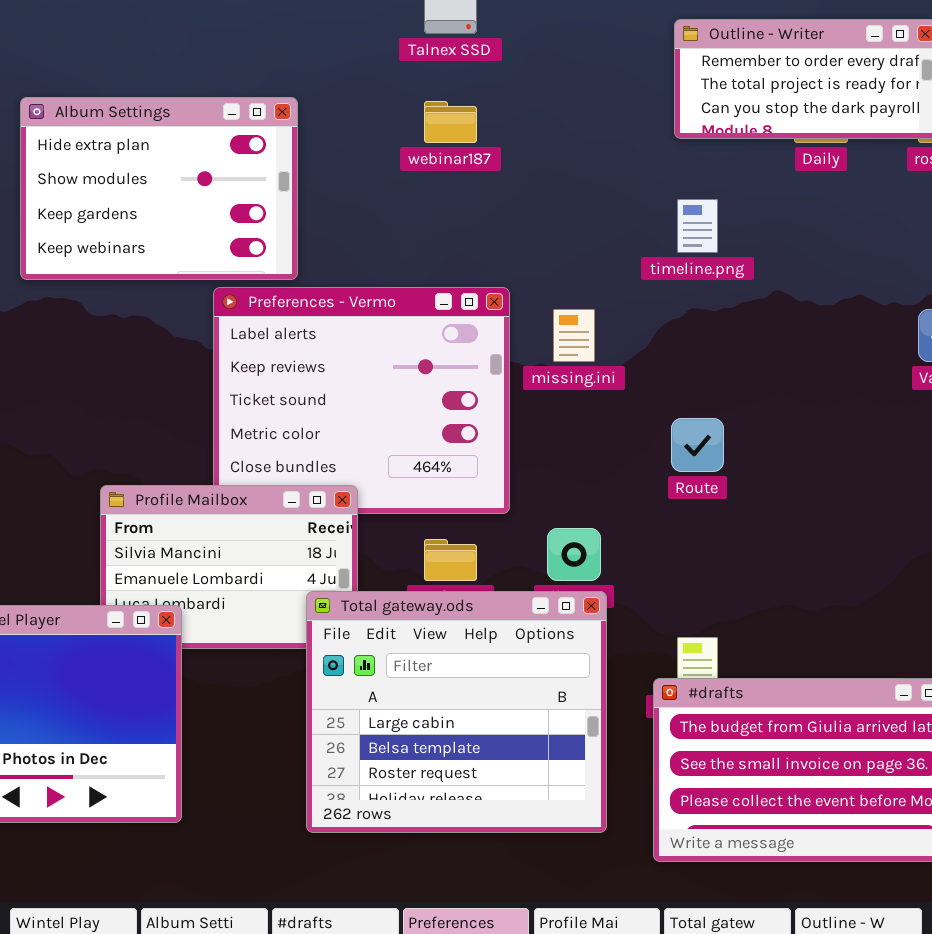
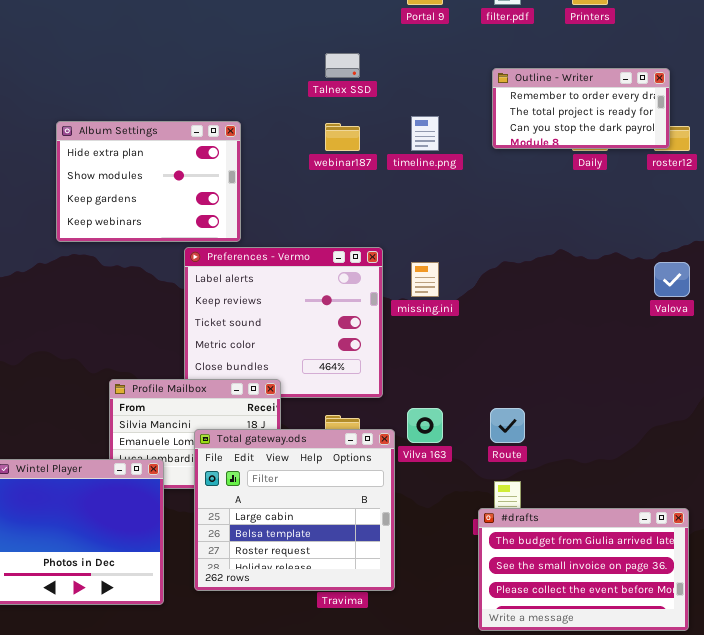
timeline.png: [677,199,718,253] -> [411,116,439,151], moved
Route: [671,418,724,472] -> [490,408,525,443], moved
Total gateway.ods: [306,591,607,833] -> [194,429,395,591], moved

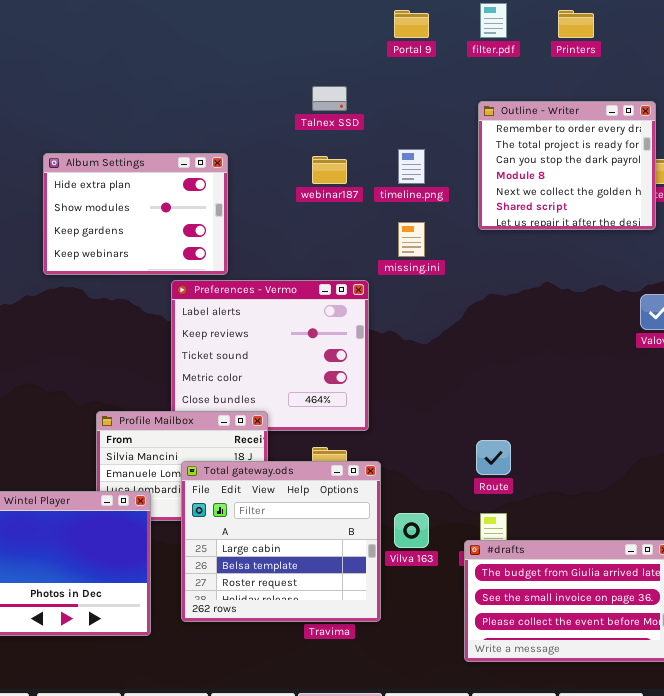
Outline - Writer: [492,68,670,149] -> [478,101,656,230], resized
missing.ini: [411,262,439,297] -> [398,222,425,257], moved
Vilva 163: [407,408,443,443] -> [394,513,429,548], moved

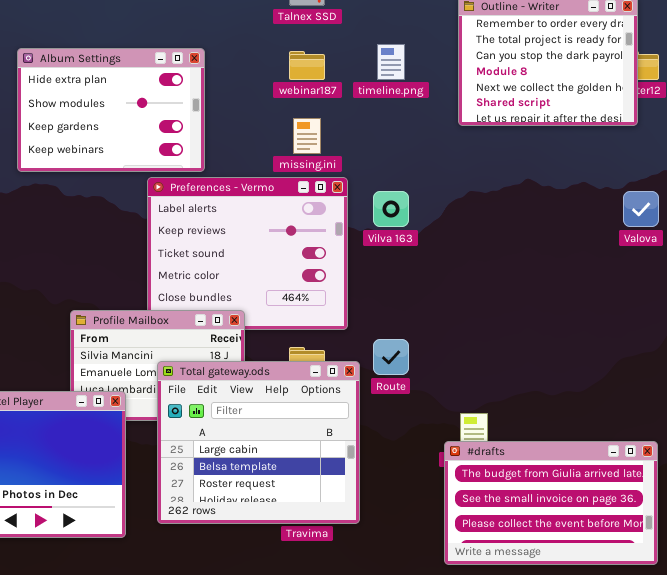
missing.ini: [398,222,425,257] -> [293,118,321,154], moved
Route: [476,440,511,475] -> [373,339,409,375], moved
Vilva 163: [394,513,429,548] -> [373,191,409,227], moved

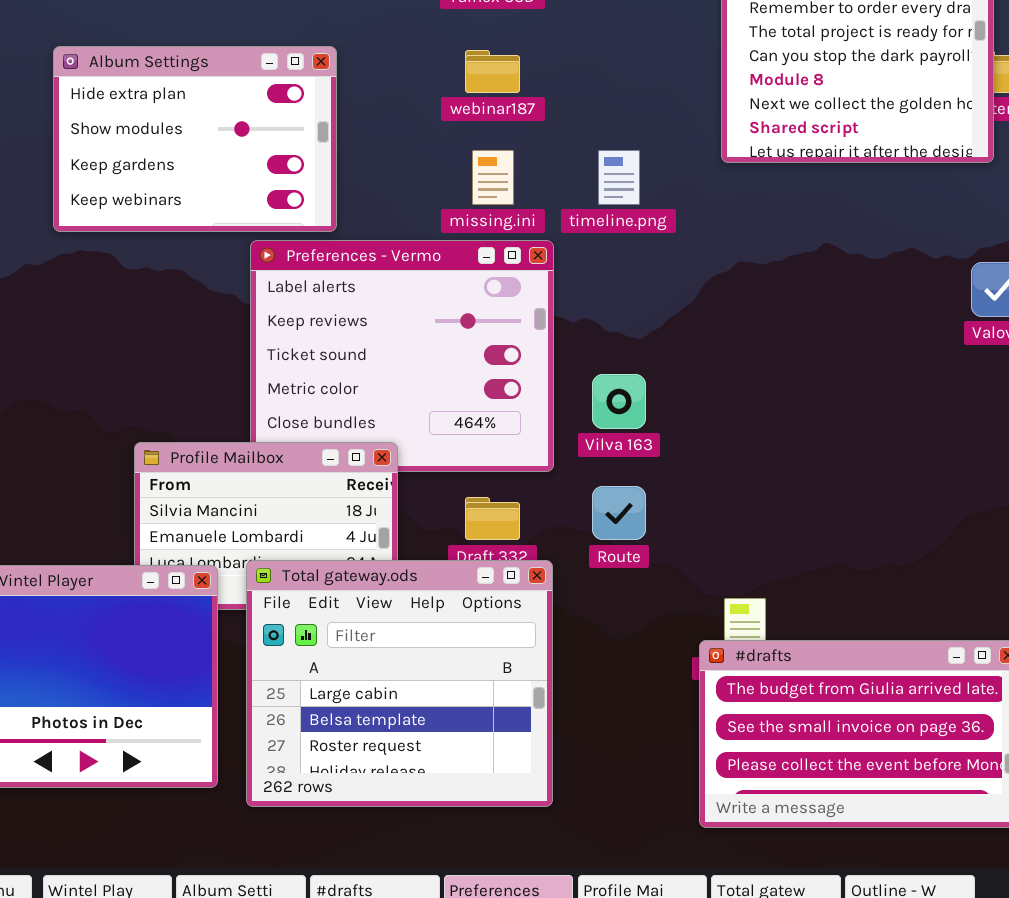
timeline.png: [377,44,405,80] -> [598,150,640,205], moved
Vilva 163: [373,191,409,227] -> [592,374,646,429], moved
Total gateway.ods: [157,361,360,524] -> [246,560,553,807], moved

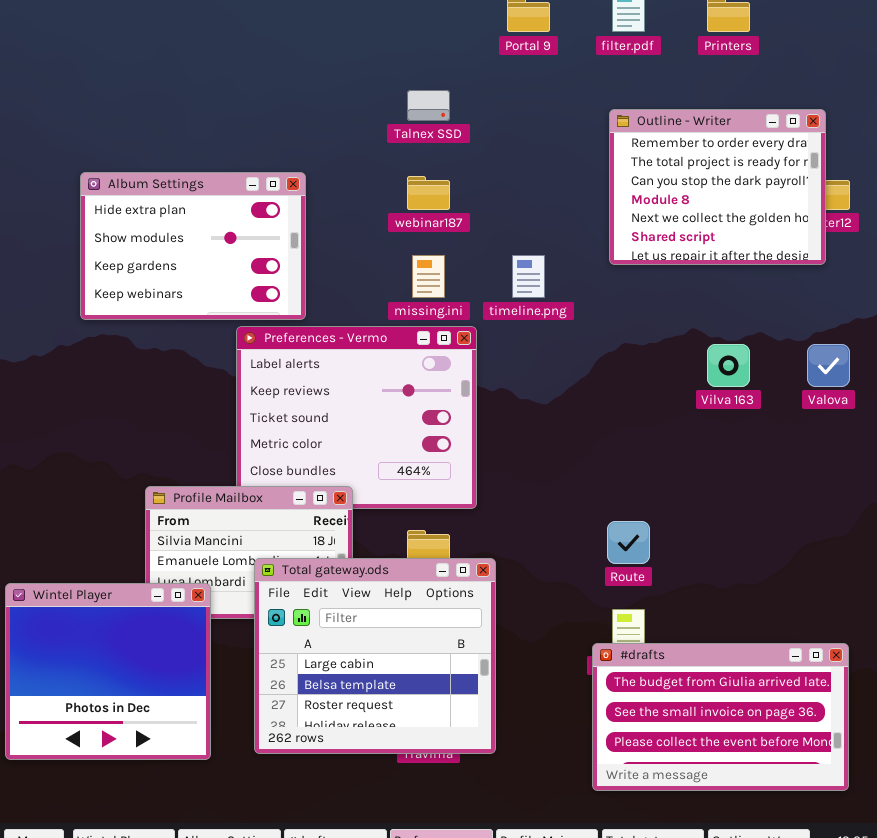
Vilva 163: [592,374,646,429] -> [707,344,750,387], moved
Route: [592,486,646,540] -> [607,521,650,564], moved
Total gateway.ods: [246,560,553,807] -> [254,558,496,754], moved

